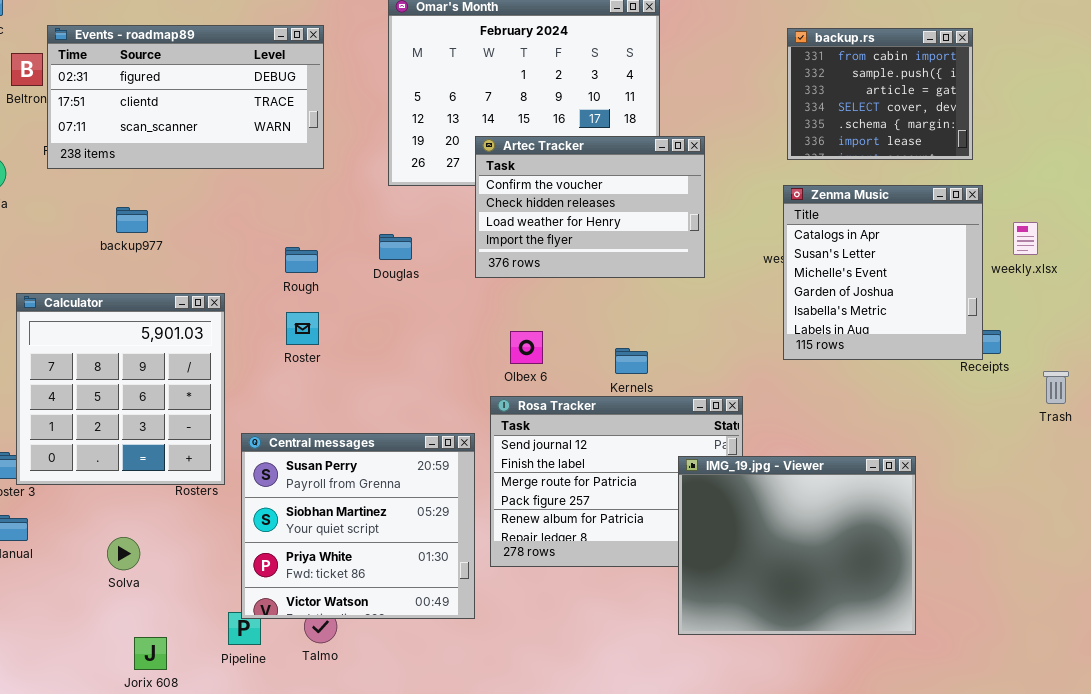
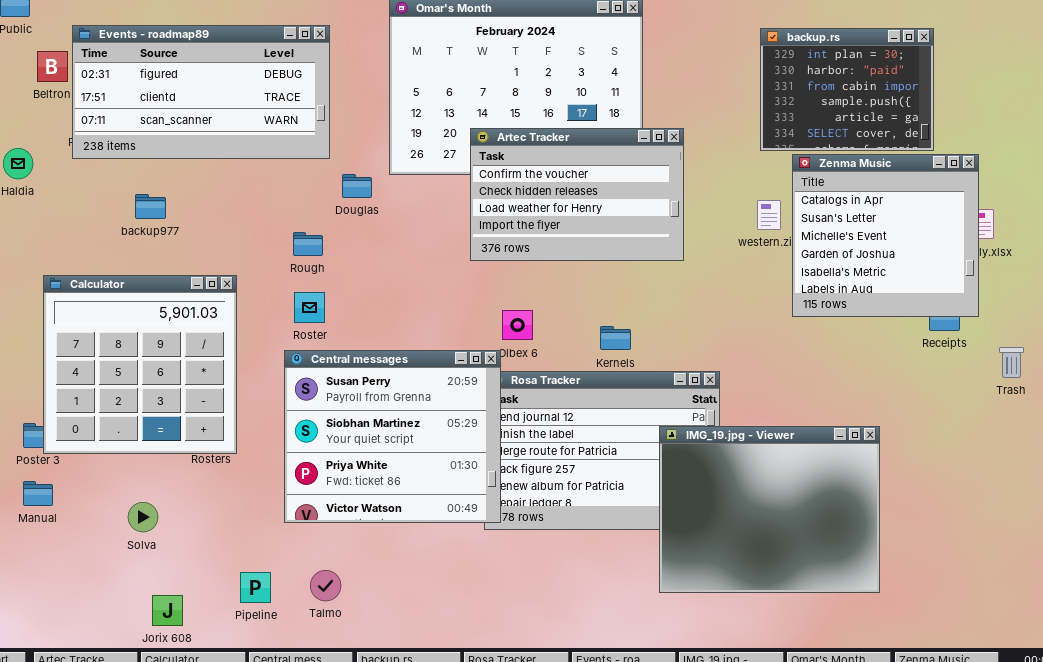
backup.rs: [787,28,973,160] -> [760,28,934,151], scrolled up 2 rows
Zenma Music: [783,185,983,360] -> [792,154,979,317], moved
Douglas: [379,234,412,260] -> [342,174,372,198], moved
Central messages: [241,433,475,619] -> [284,350,501,523], moved

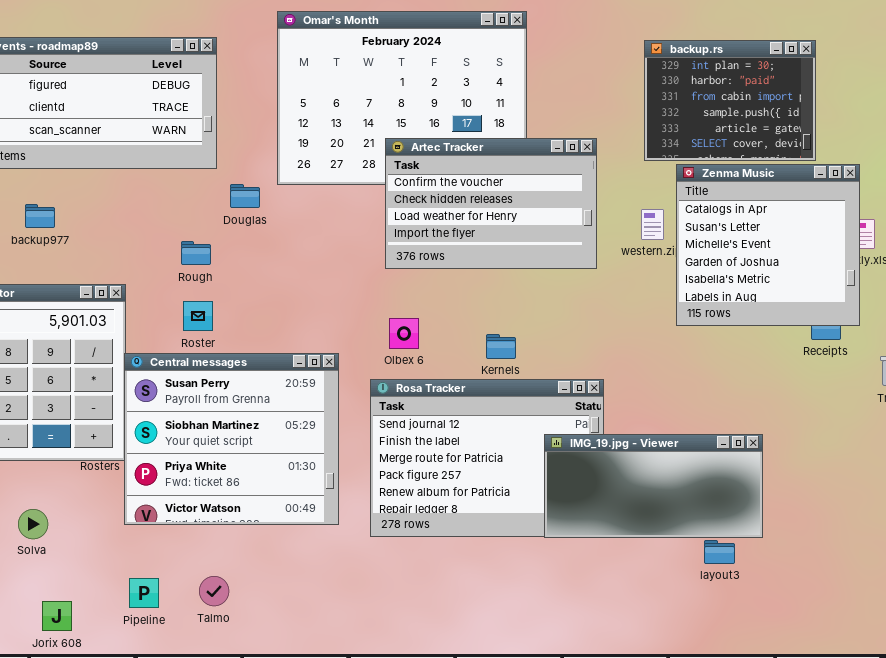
Artec Tracker: [470,128,684,261] -> [385,138,597,269], moved
Central messages: [284,350,501,523] -> [124,353,339,525], moved
IMG_19.jpg - Viewer: [659,426,880,593] -> [544,434,763,538], resized

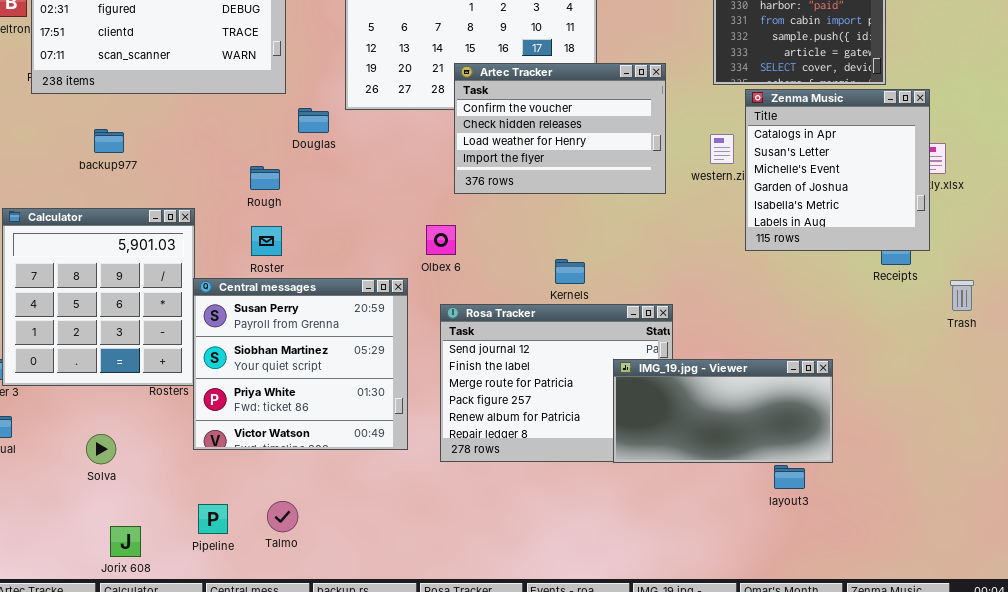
Olbex 6: [389,318,419,349] -> [426,225,456,255], moved

